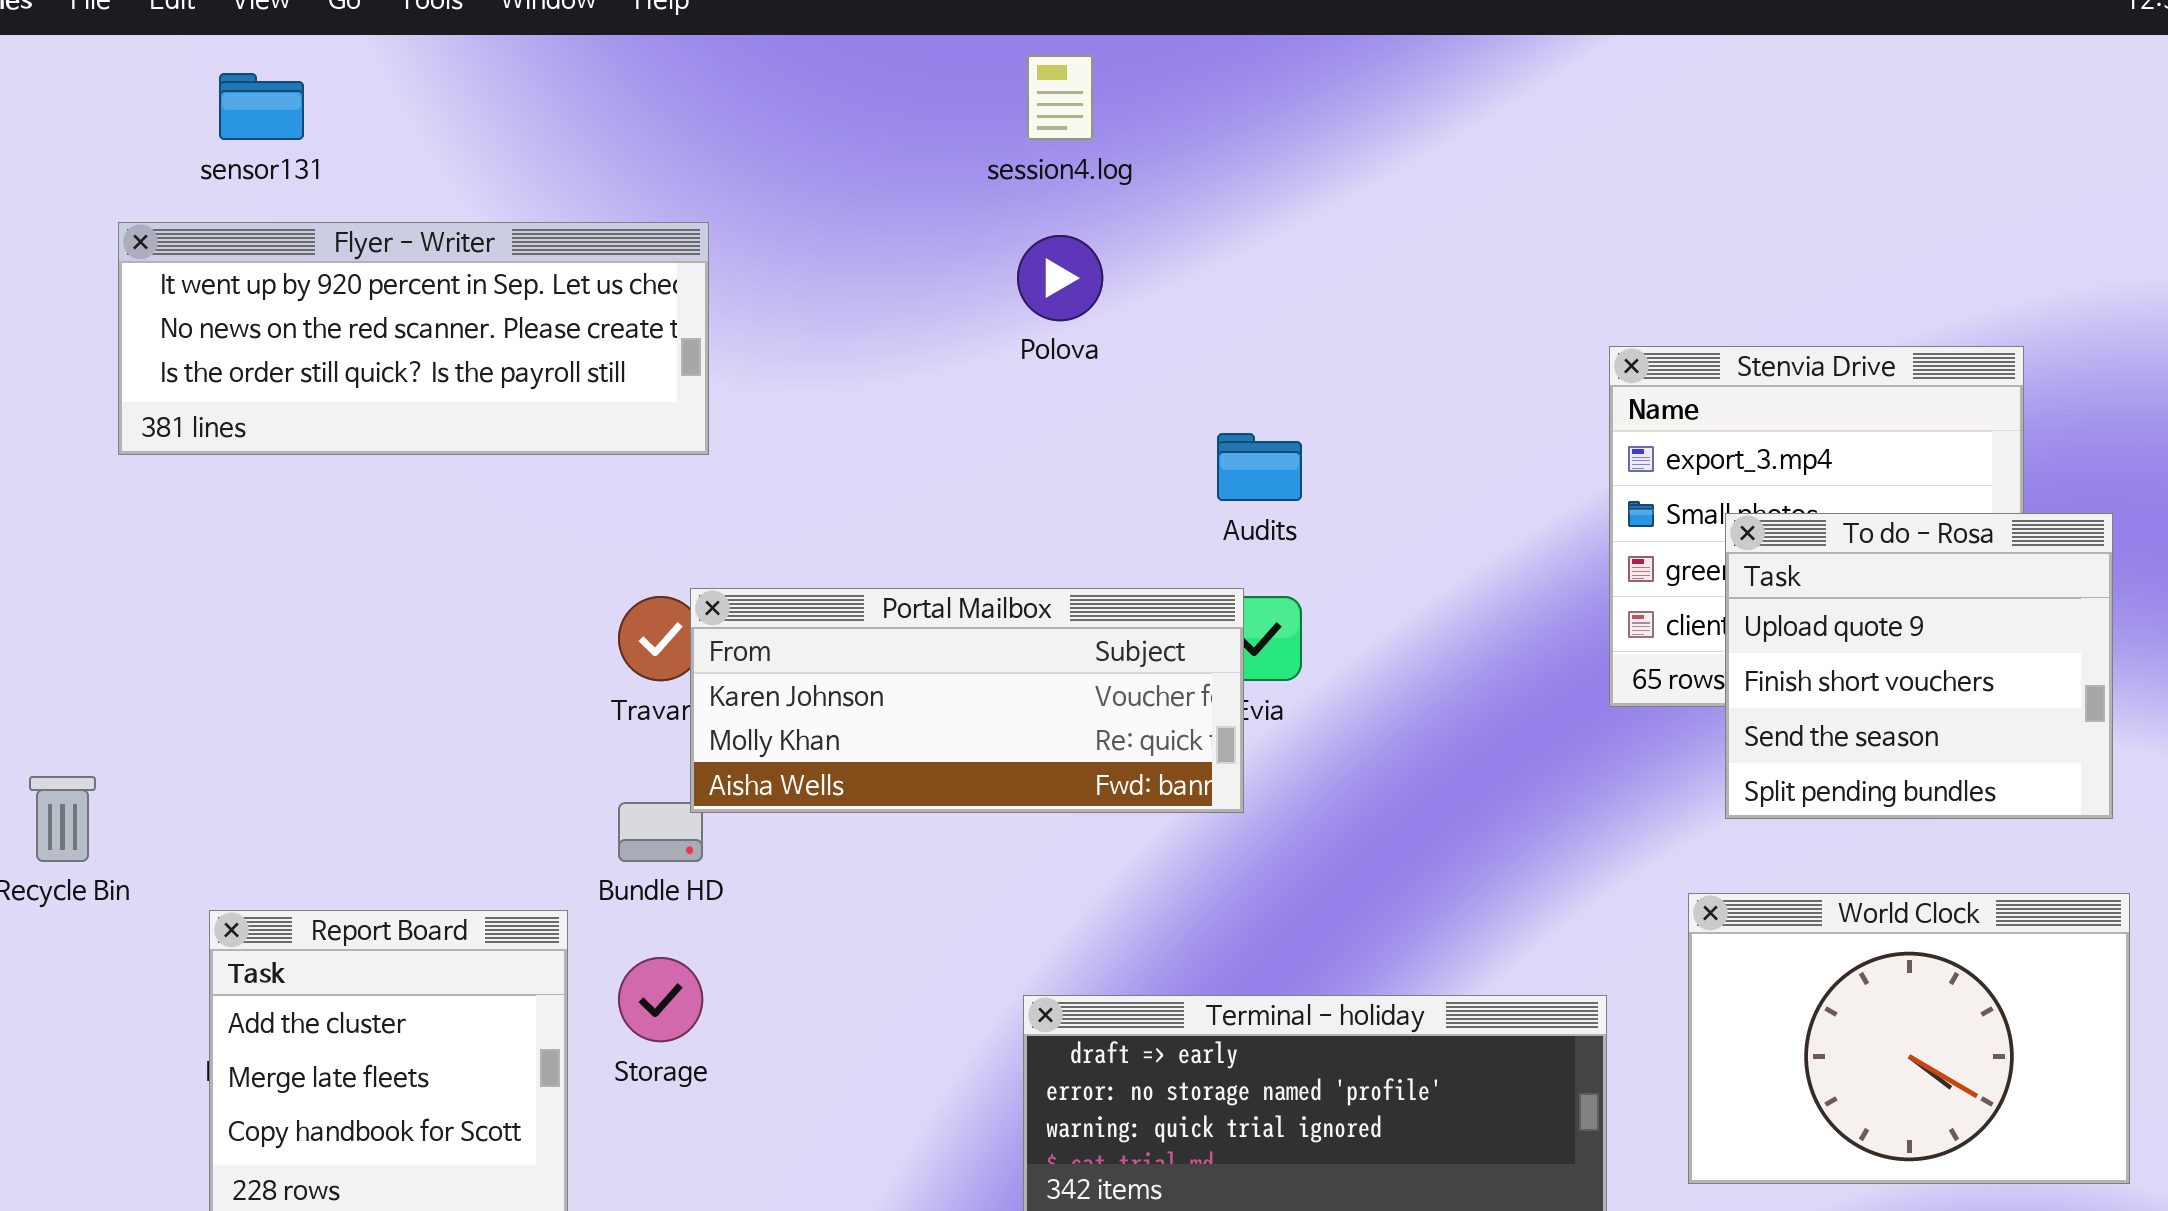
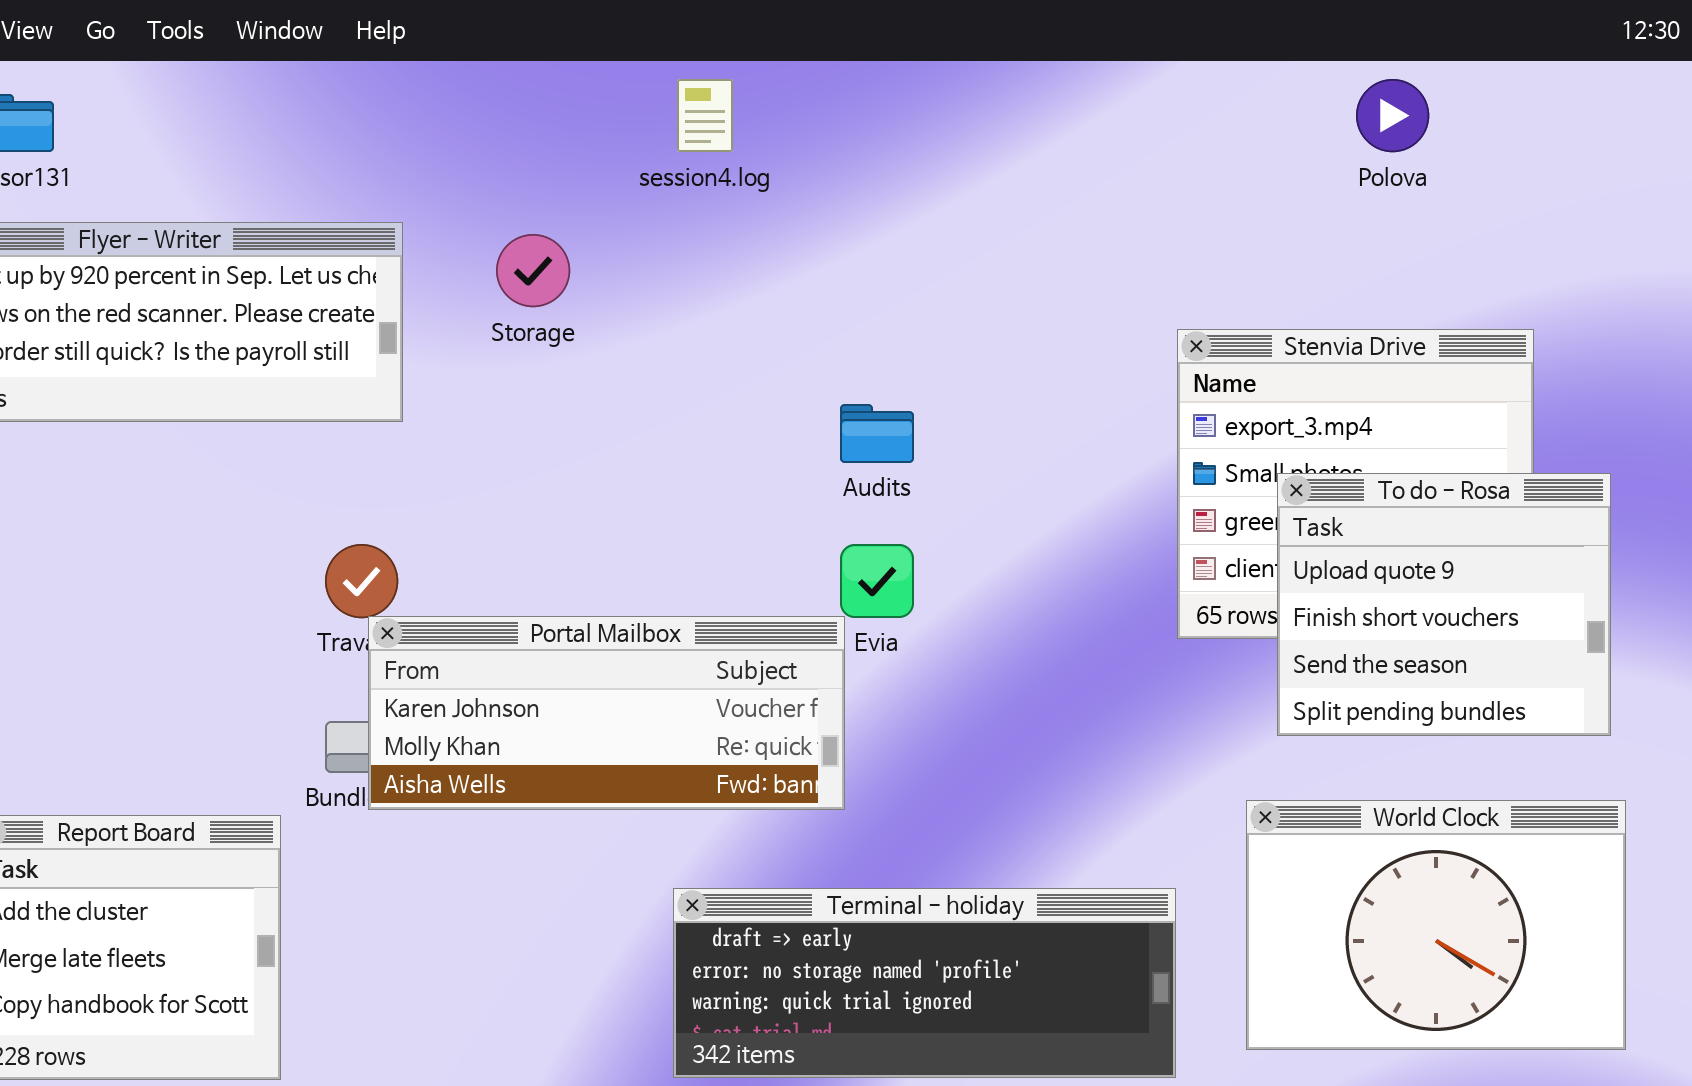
Polova: [1017,235,1103,321] -> [1356,79,1429,152], moved
Portal Mailbox: [690,588,1244,813] -> [368,616,845,810], moved
Storage: [618,957,703,1042] -> [496,234,570,307], moved

